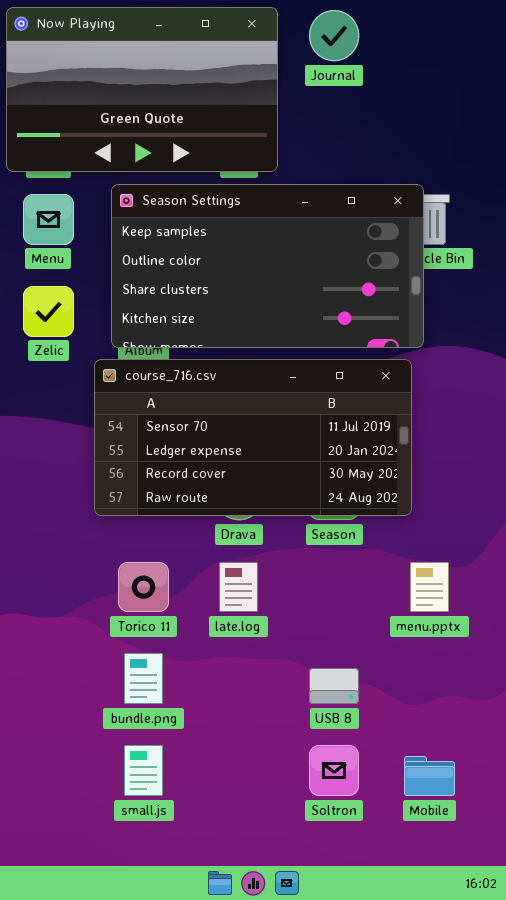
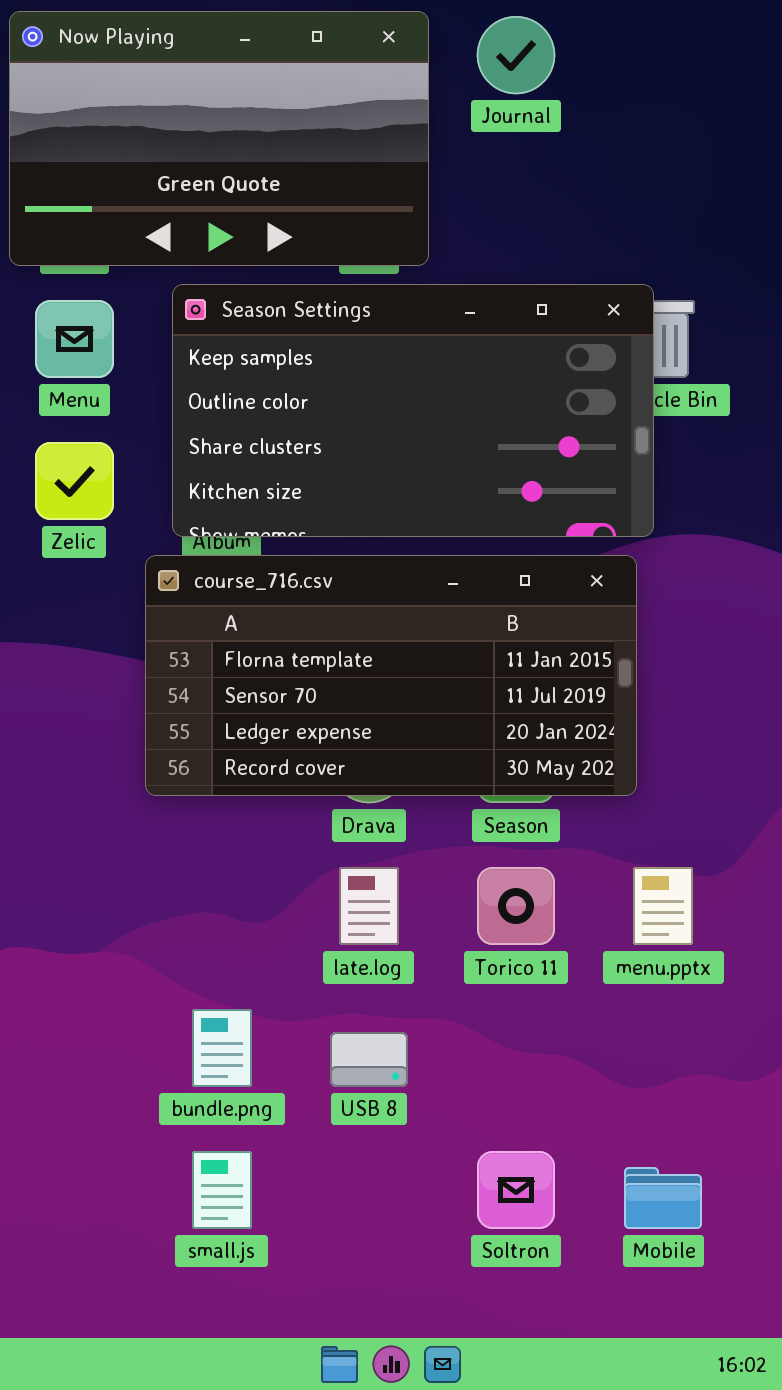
course_716.csv: [94,359,412,516] -> [145,555,637,796], scrolled up 1 row
Torico 11: [118,562,169,612] -> [477,867,555,945], moved
USB 8: [309,668,359,704] -> [330,1032,408,1087], moved

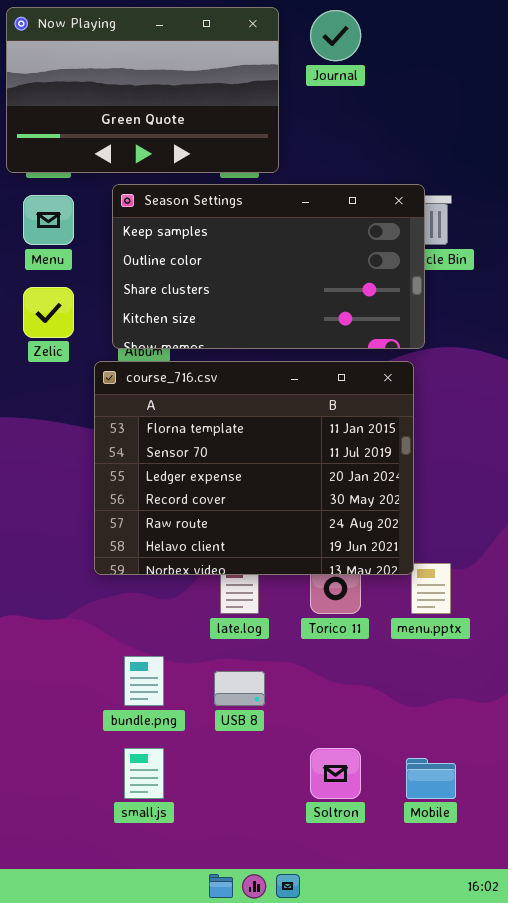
course_716.csv: [145,555,637,796] -> [94,361,414,575], resized

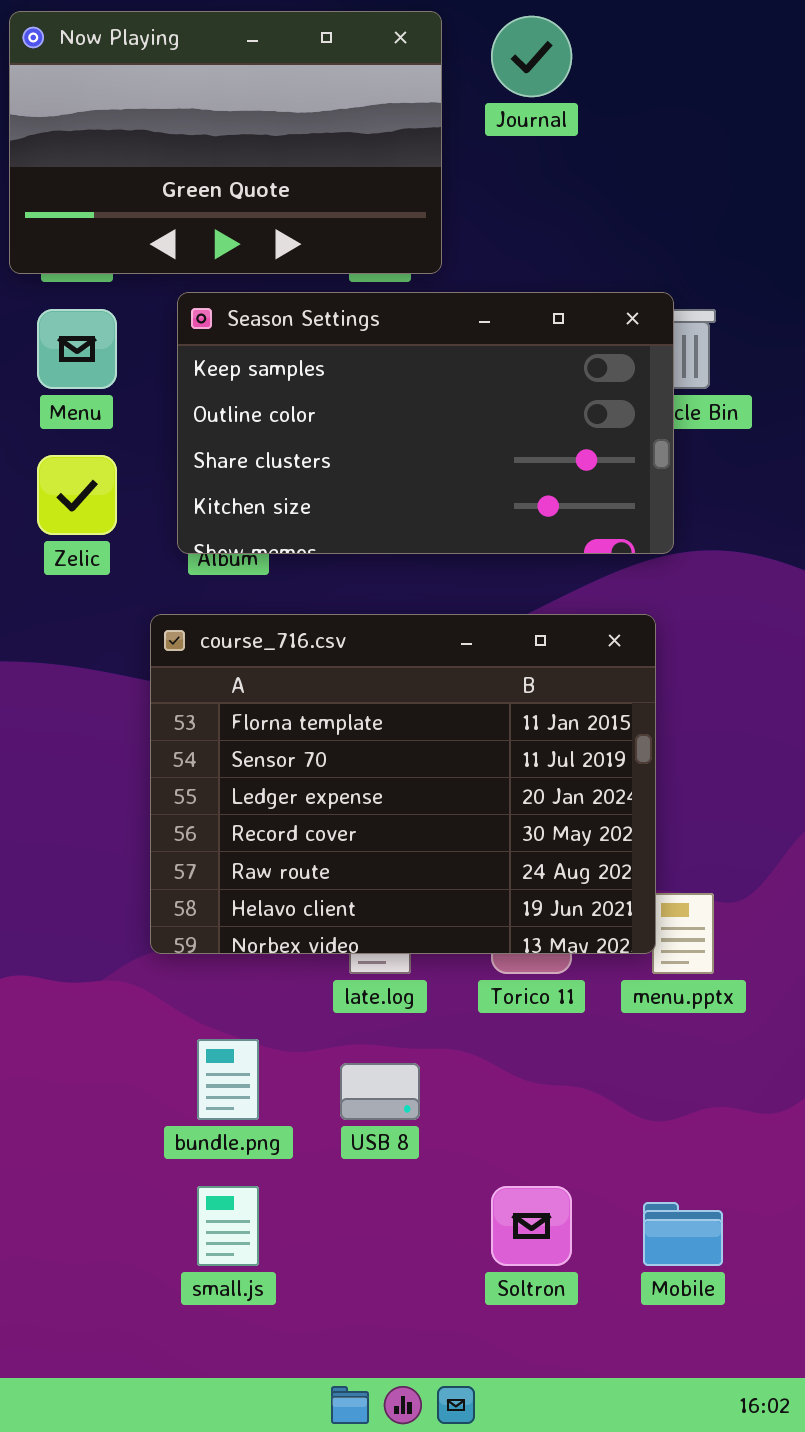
course_716.csv: [94,361,414,575] -> [150,614,656,954], moved

